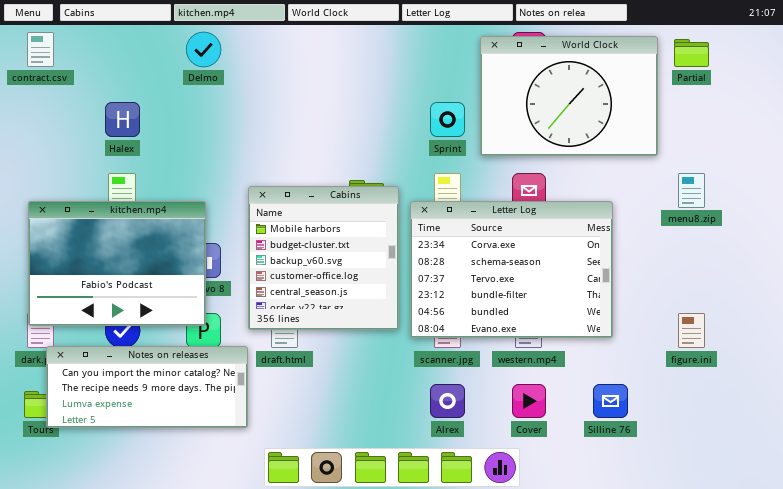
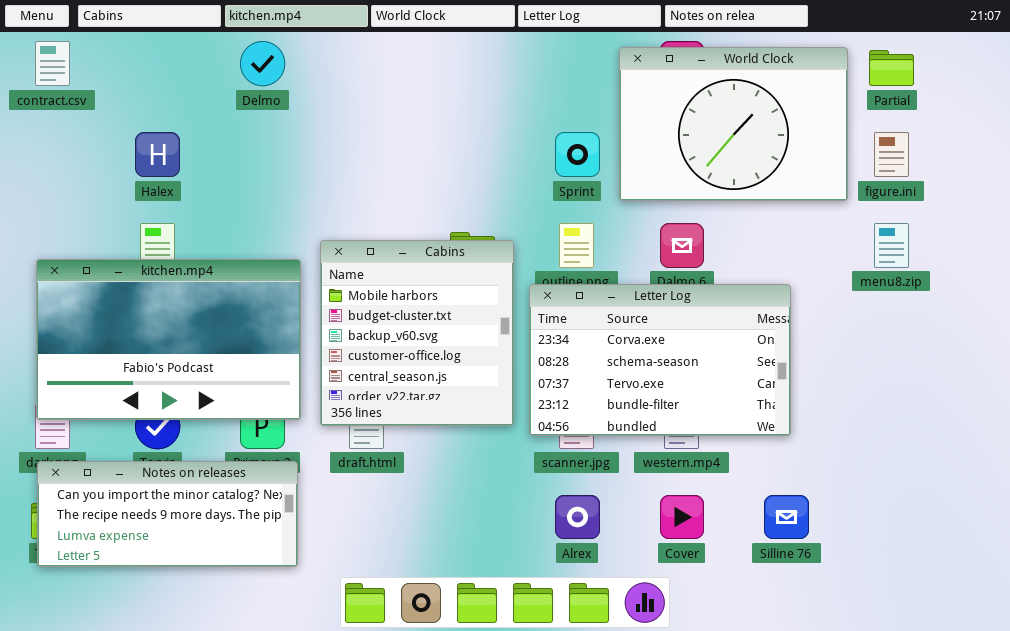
kitchen.mp4: [28,201,206,326] -> [36,259,301,420], resized
Letter Log: [410,201,613,338] -> [529,284,791,436], resized
figure.ini: [678,313,705,348] -> [874,132,909,177], moved
Notes on releases: [46,346,248,428] -> [37,461,298,567], moved

